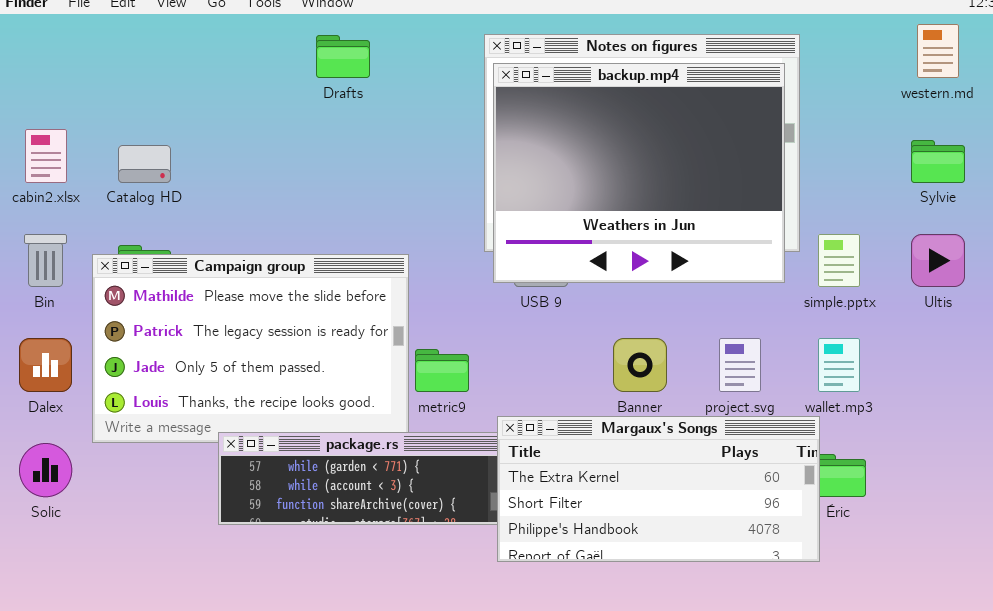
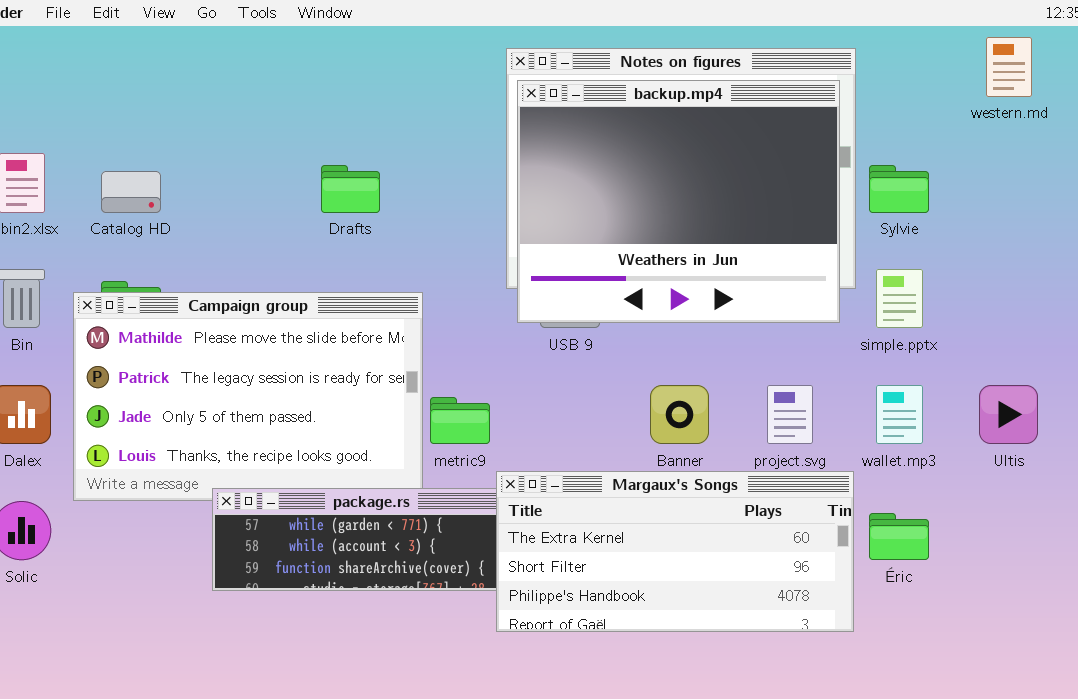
Drafts: [316,35,370,78] -> [321,165,380,213], moved
Sylvie: [911,140,965,183] -> [869,165,929,213], moved
Ultis: [911,234,965,287] -> [979,385,1038,444], moved
Margaux's Songs: [497,416,820,562] -> [496,471,854,632], moved

